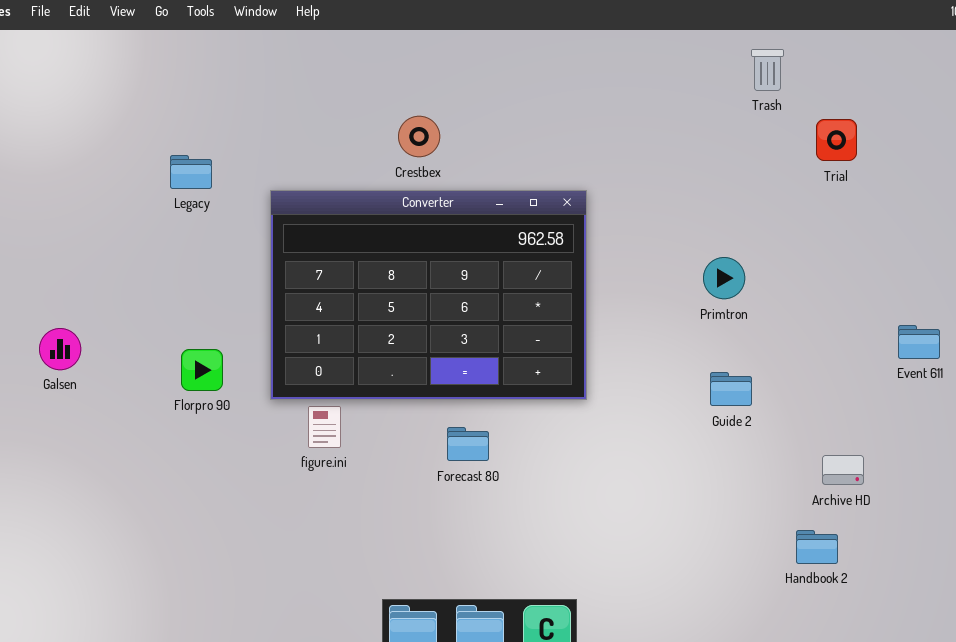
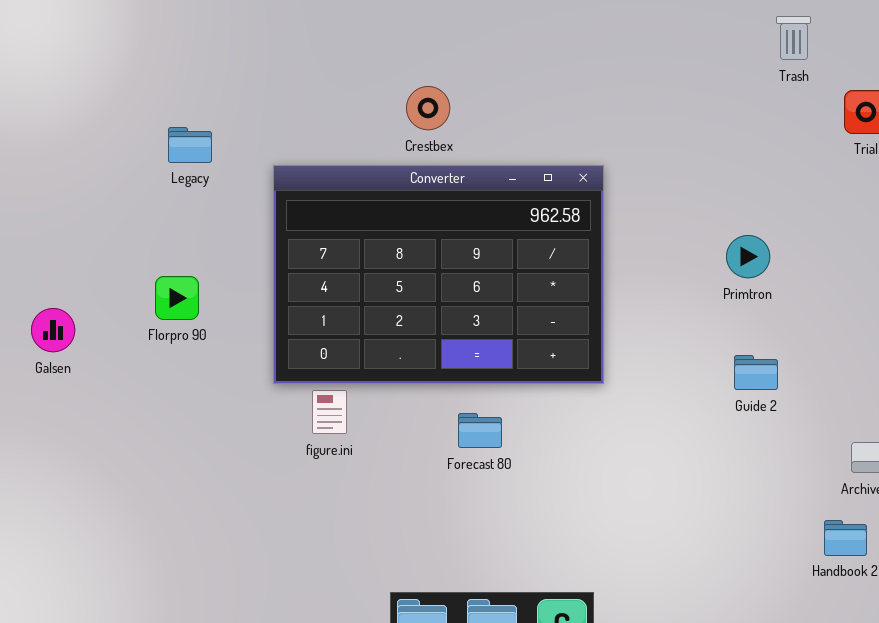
Florpro 90: [181,349,223,391] -> [155,276,199,320], moved

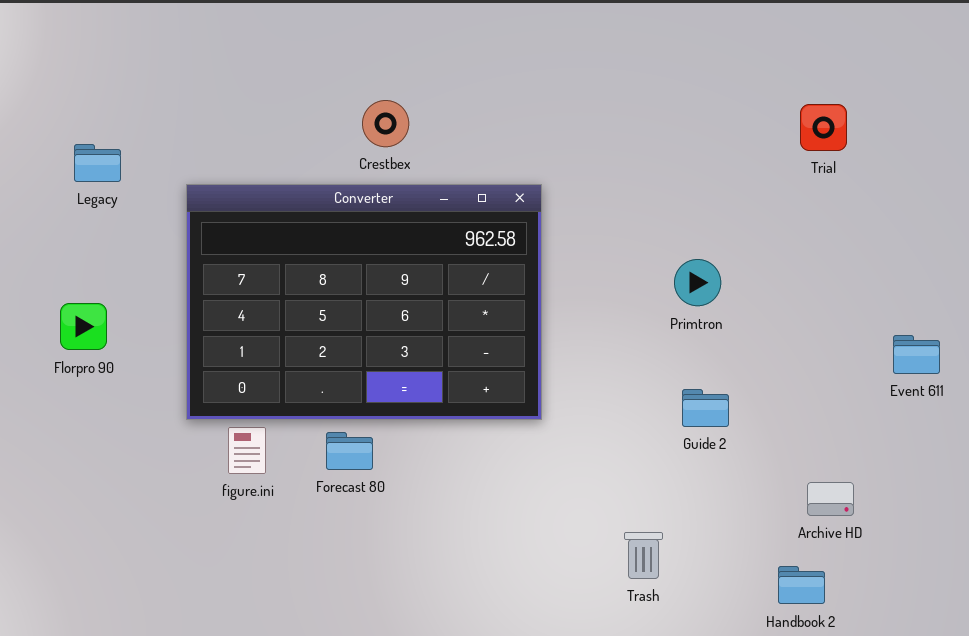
Trash: [776,16,811,60] -> [624,532,663,579], moved
Crestbex: [406,86,450,130] -> [362,100,409,147], moved
Forecast 80: [458,413,502,448] -> [326,432,373,470], moved

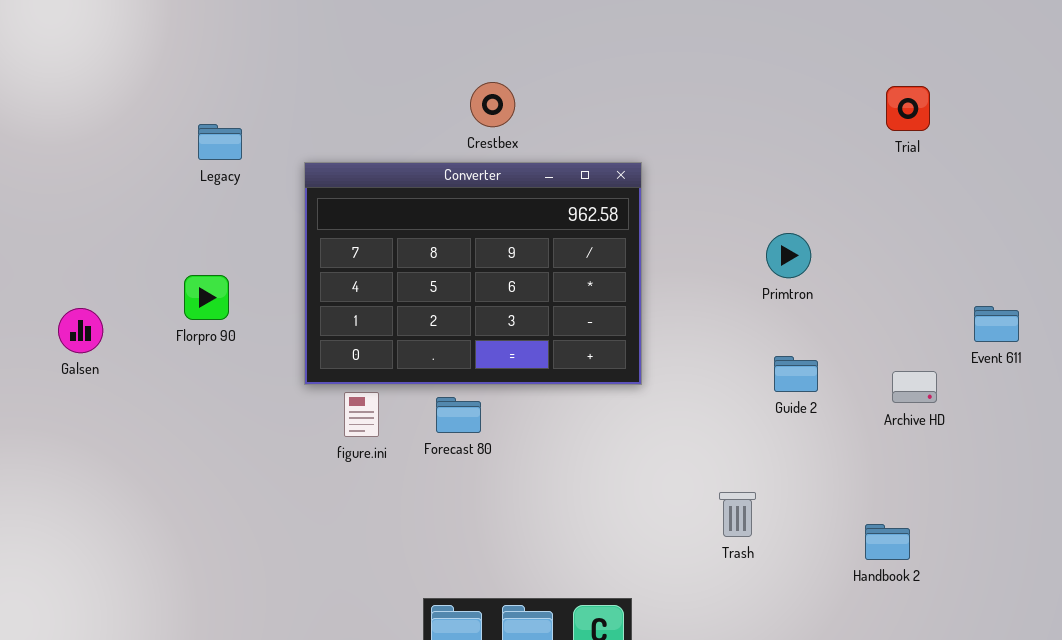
Archive HD: [807,482,854,516] -> [892,371,937,403], moved

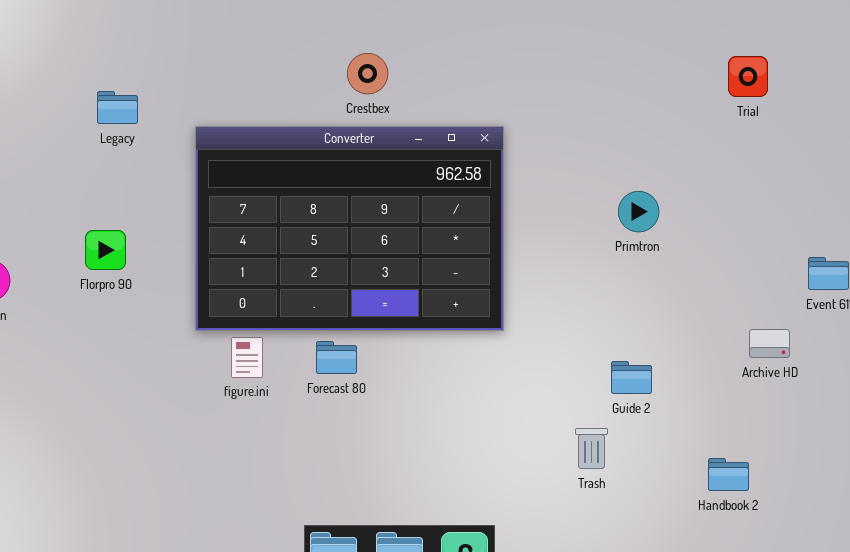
Guide 2: [774,356,818,392] -> [611,361,652,394], moved
Archive HD: [892,371,937,403] -> [749,329,790,358], moved

